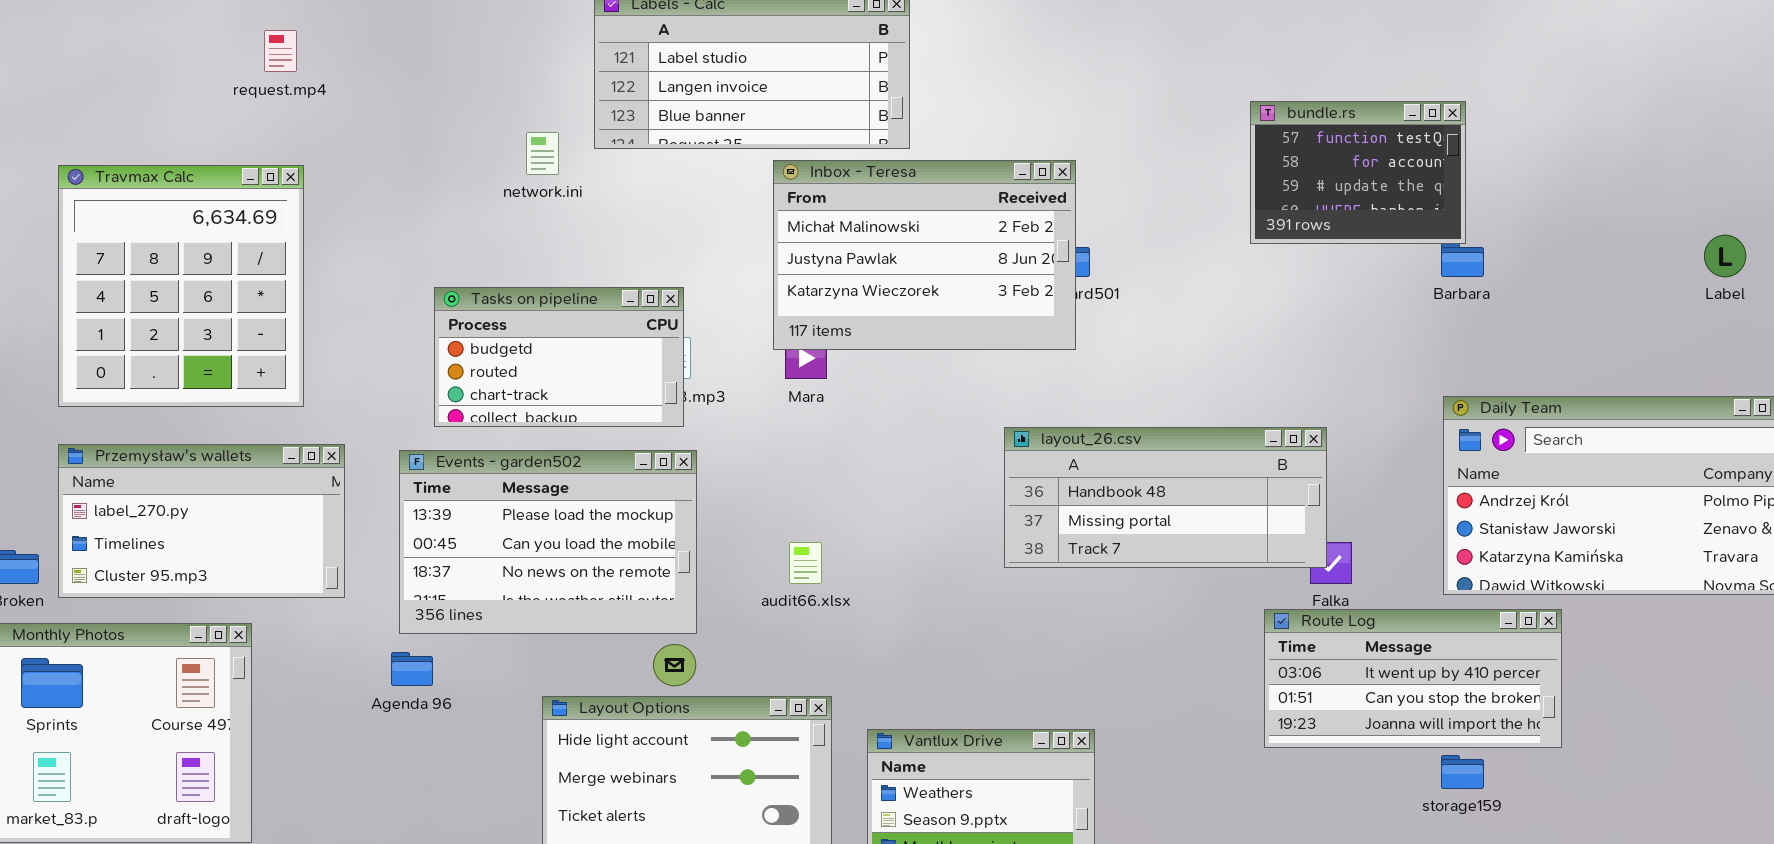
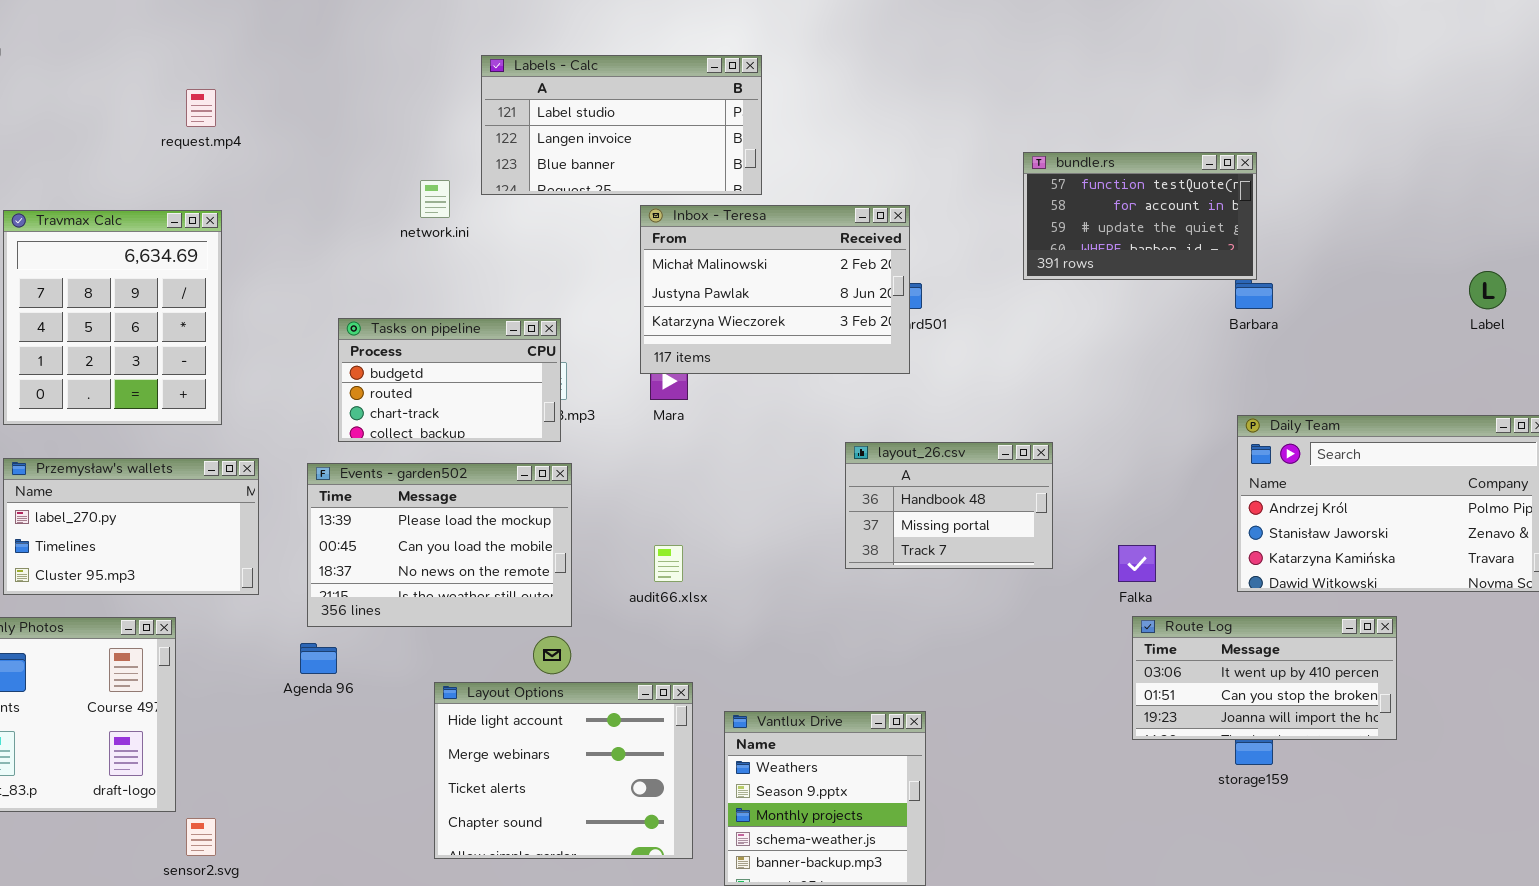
bundle.rs: [1250,101,1466,244] -> [1023,152,1257,280], resized
layout_26.csv: [1004,427,1327,568] -> [845,442,1053,569], resized
Route Log: [1264,609,1562,748] -> [1132,616,1397,740], moved

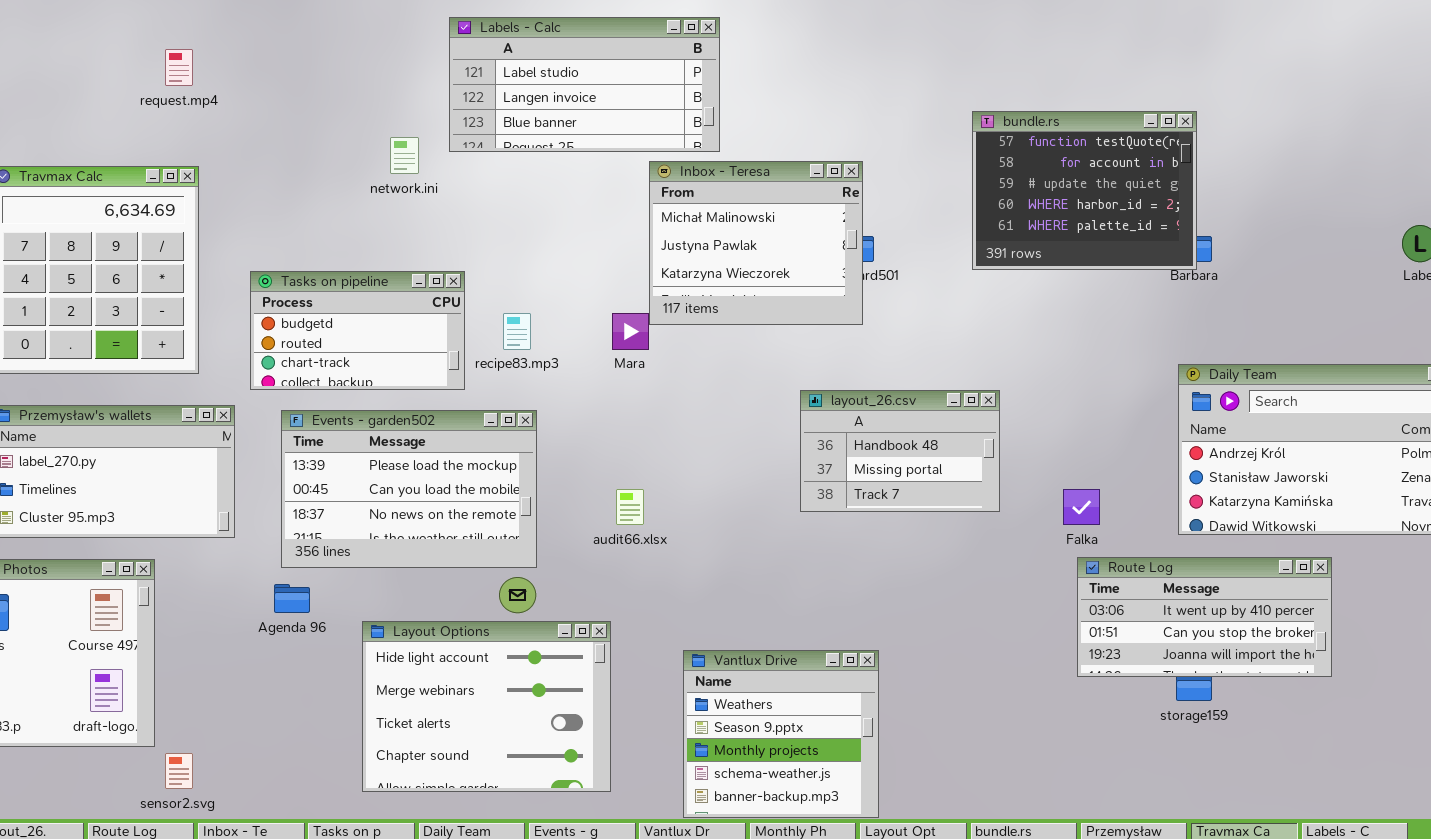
bundle.rs: [1023,152,1257,280] -> [972,111,1197,270], resized
Inbox - Teresa: [640,205,910,374] -> [649,161,863,325], resized
Tasks on pipeline: [338,318,561,442] -> [250,271,465,390], moved
Layout Options: [434,682,693,859] -> [362,621,611,792], moved

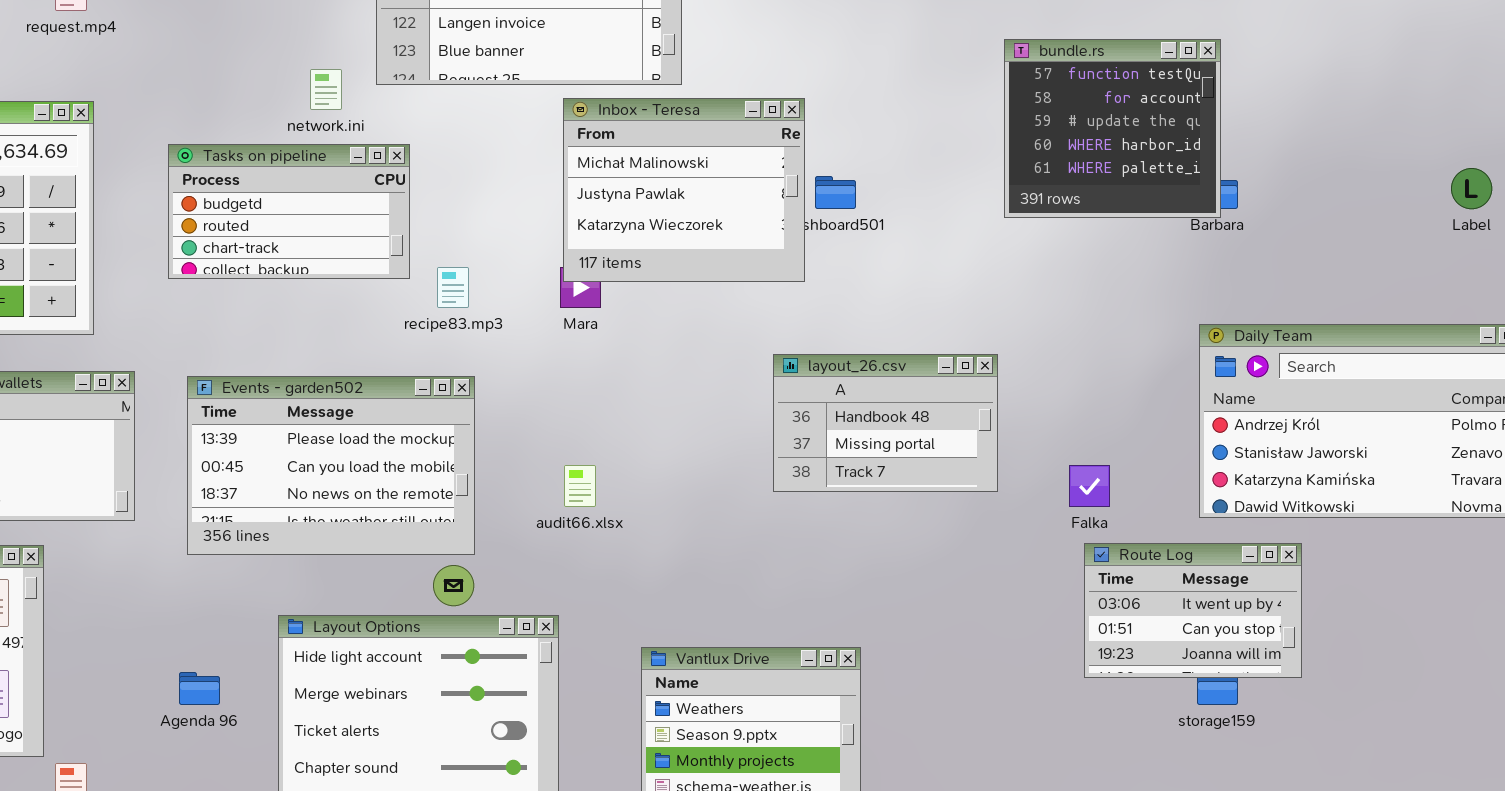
bundle.rs: [972,111,1197,270] -> [1004,39,1221,218], resized
Inbox - Teresa: [649,161,863,325] -> [563,98,805,282], moved
Tasks on pipeline: [250,271,465,390] -> [168,144,410,279], moved
Route Log: [1077,557,1332,677] -> [1084,543,1302,678], resized
Agenda 96: [274,584,310,613] -> [179,672,220,705], moved

